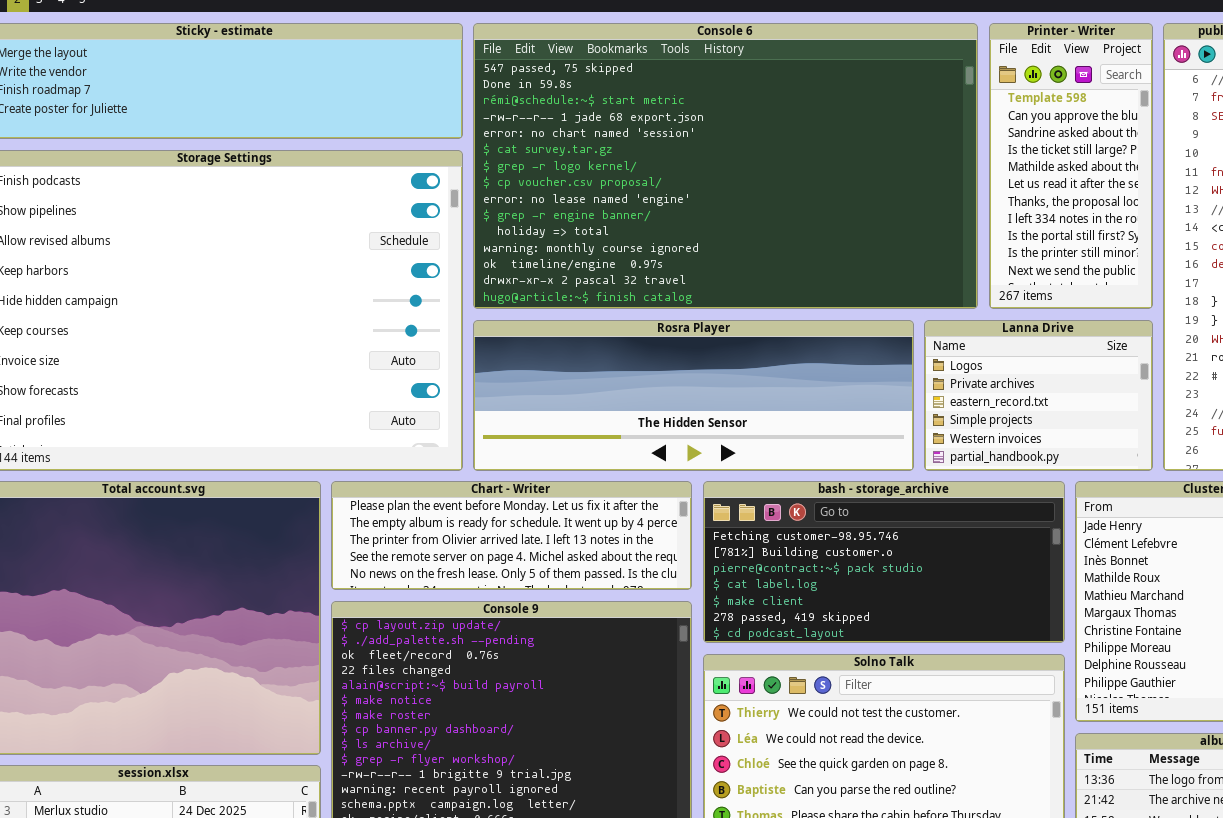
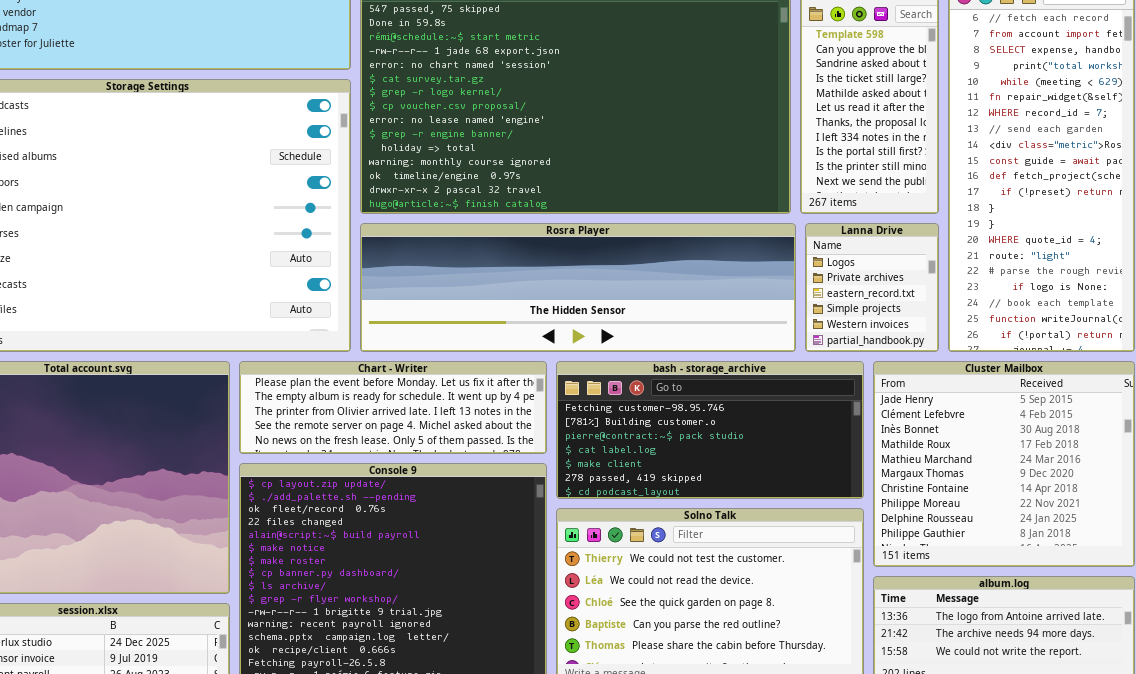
Rosra Player: [473,320,914,471] -> [360,223,796,352], resized
Lanna Drive: [924,320,1153,471] -> [805,223,939,352], resized

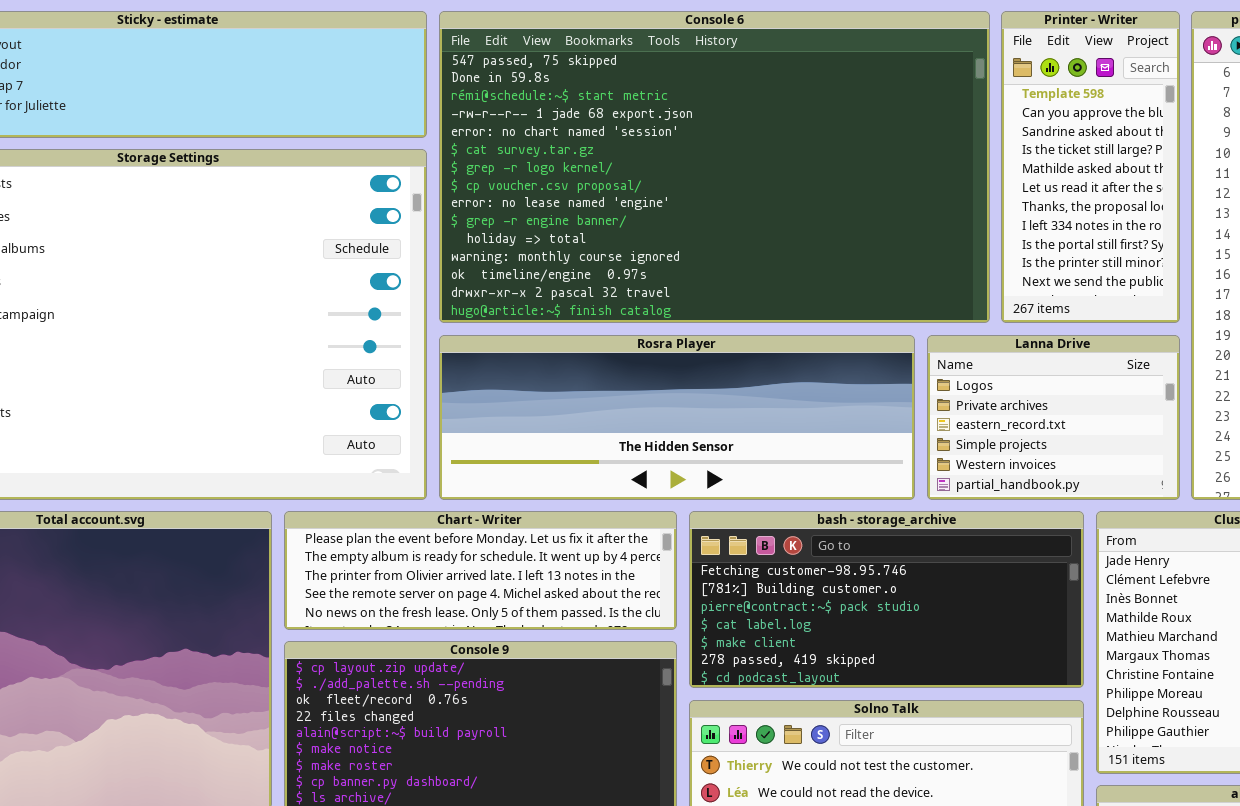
Rosra Player: [360,223,796,352] -> [439,335,915,500], resized
Lanna Drive: [805,223,939,352] -> [927,335,1180,500], resized

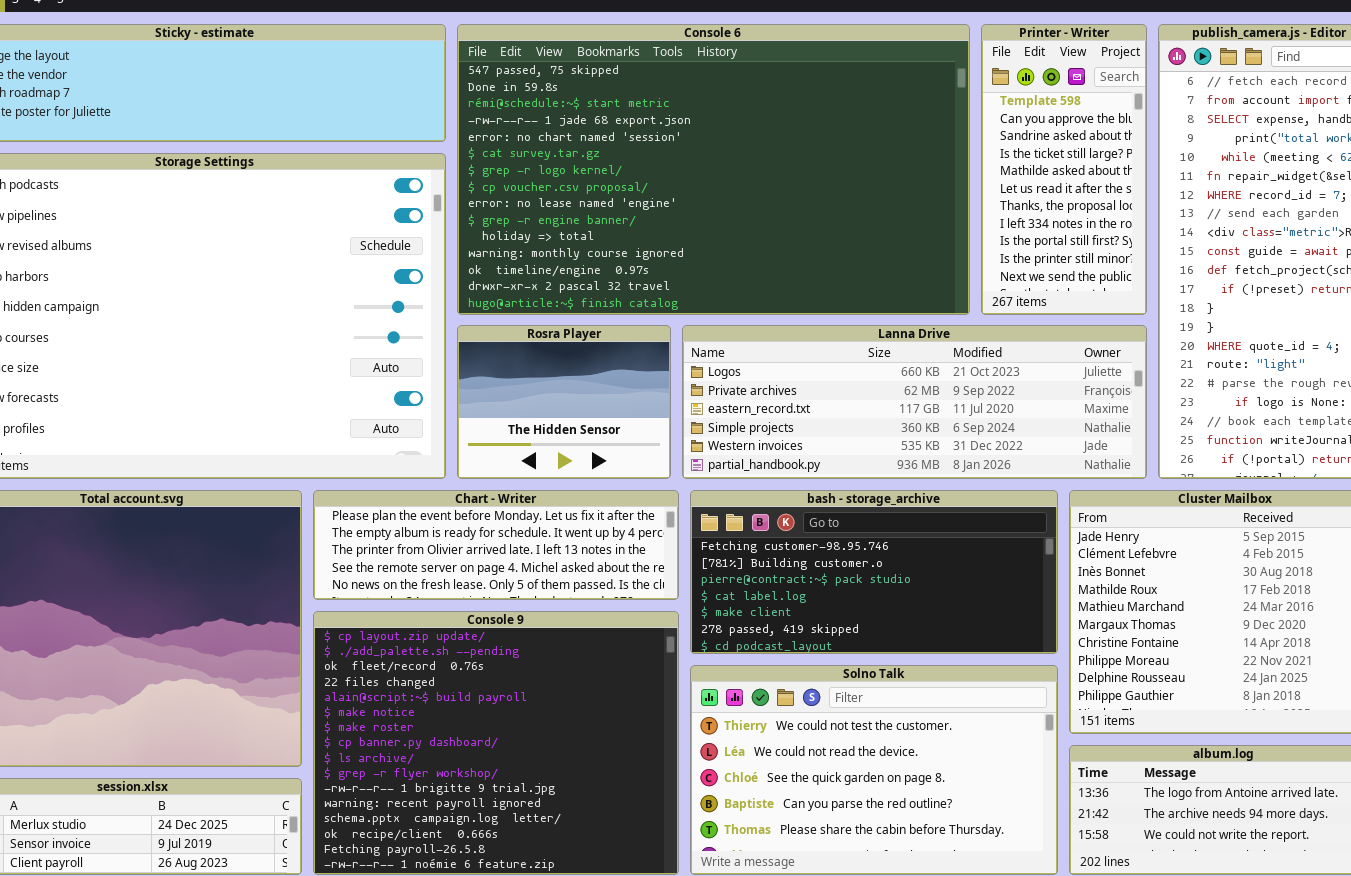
Rosra Player: [439,335,915,500] -> [457,325,671,479], resized
Lanna Drive: [927,335,1180,500] -> [682,325,1147,479], resized

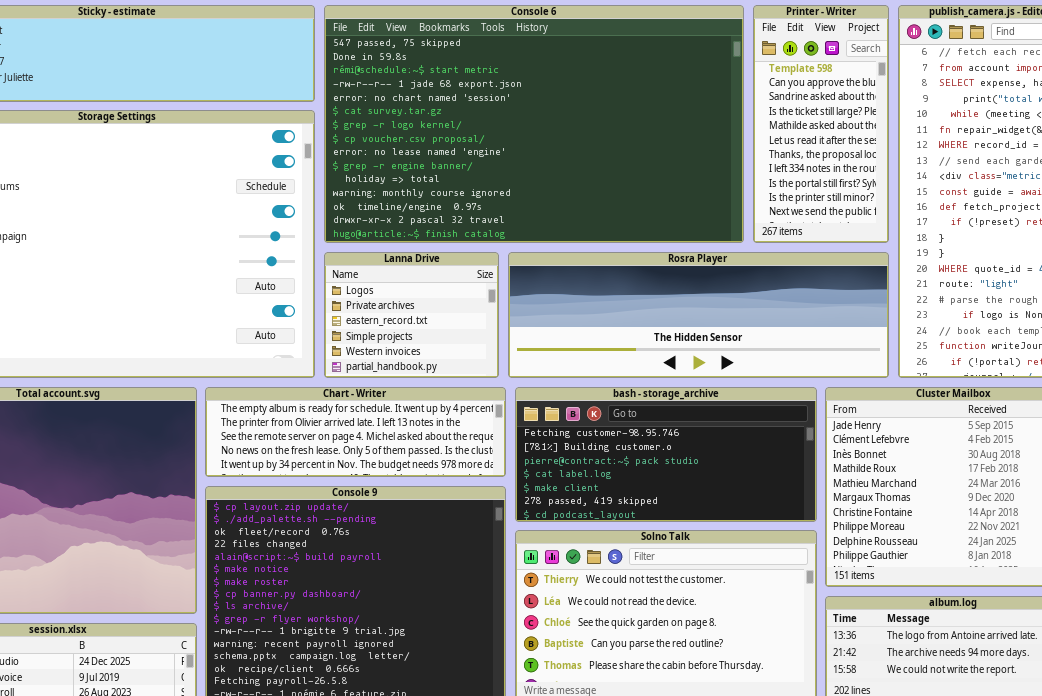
Rosra Player: [457,325,671,479] -> [508,252,889,378], moved, resized
Lanna Drive: [682,325,1147,479] -> [324,252,499,378], moved, resized
Chart - Writer: [313,490,679,600] -> [205,387,506,477], scrolled down 1 row

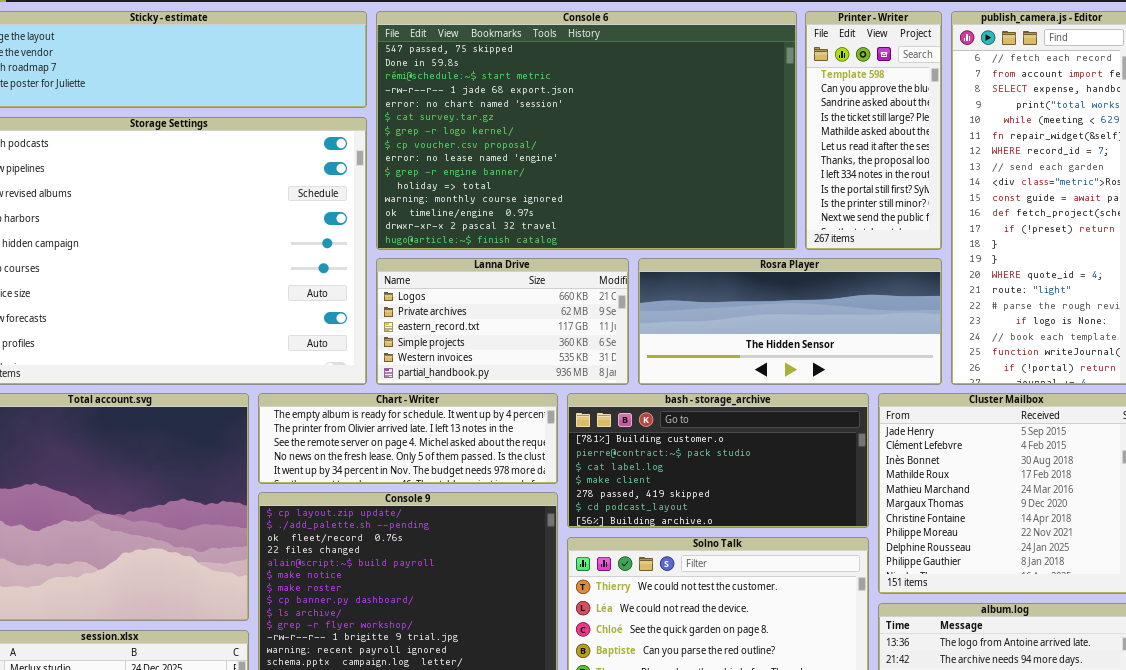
Lanna Drive: [324,252,499,378] -> [376,258,629,385], resized
Rosra Player: [508,252,889,378] -> [638,258,942,385], resized
bash - storage_archive: [515,387,817,522] -> [567,393,869,528], scrolled down 1 row

